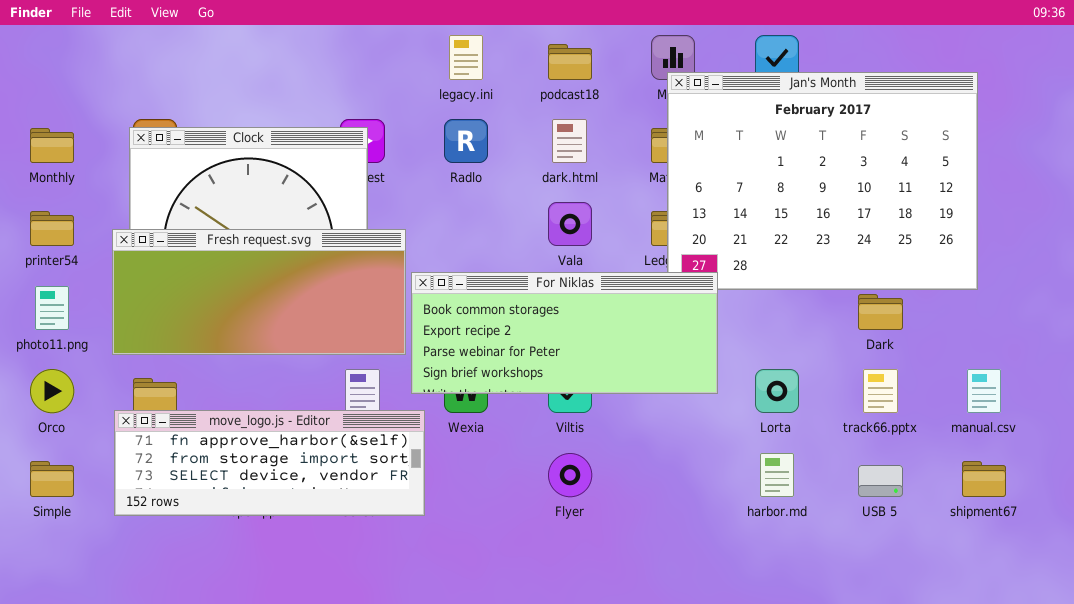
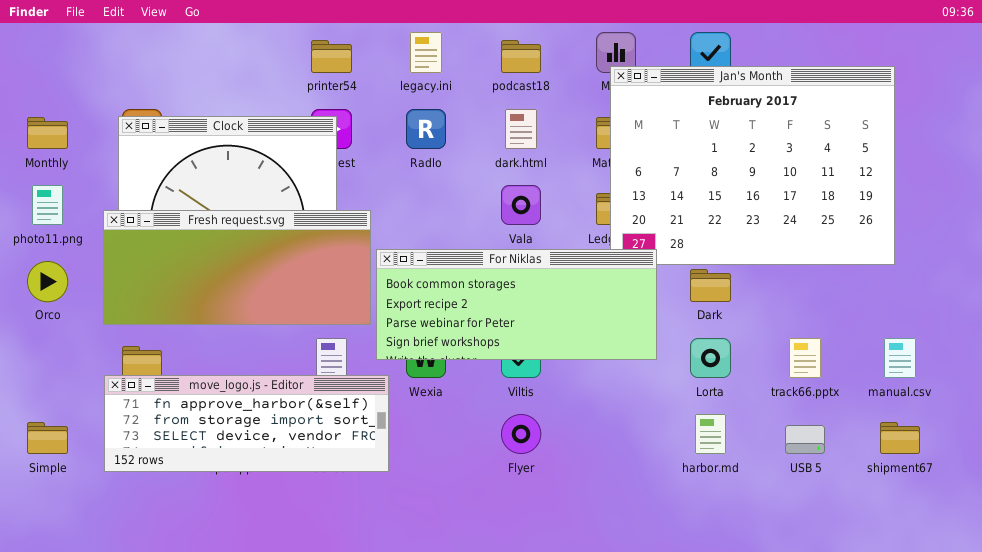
printer54: [30,211,74,246] -> [311,40,352,73], moved
photo11.png: [35,286,69,330] -> [32,185,63,225], moved
Dark: [858,294,903,330] -> [690,269,731,302], moved
Orco: [30,369,74,413] -> [27,261,68,302], moved

